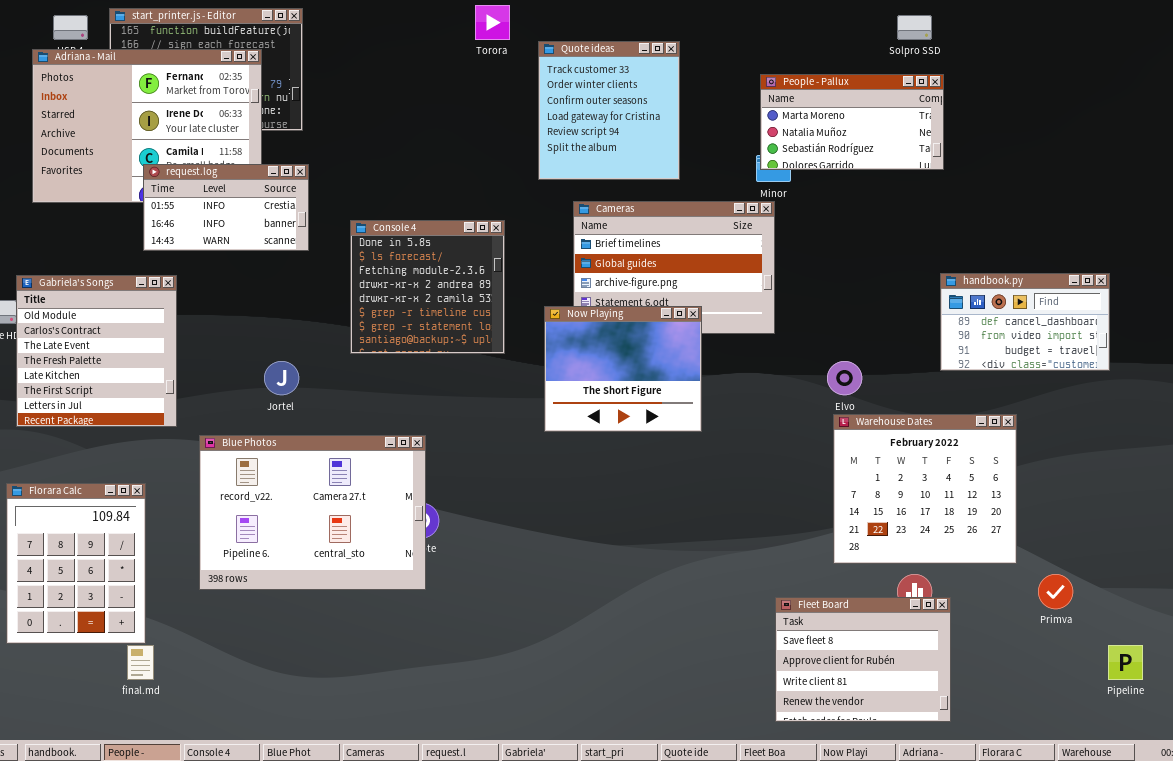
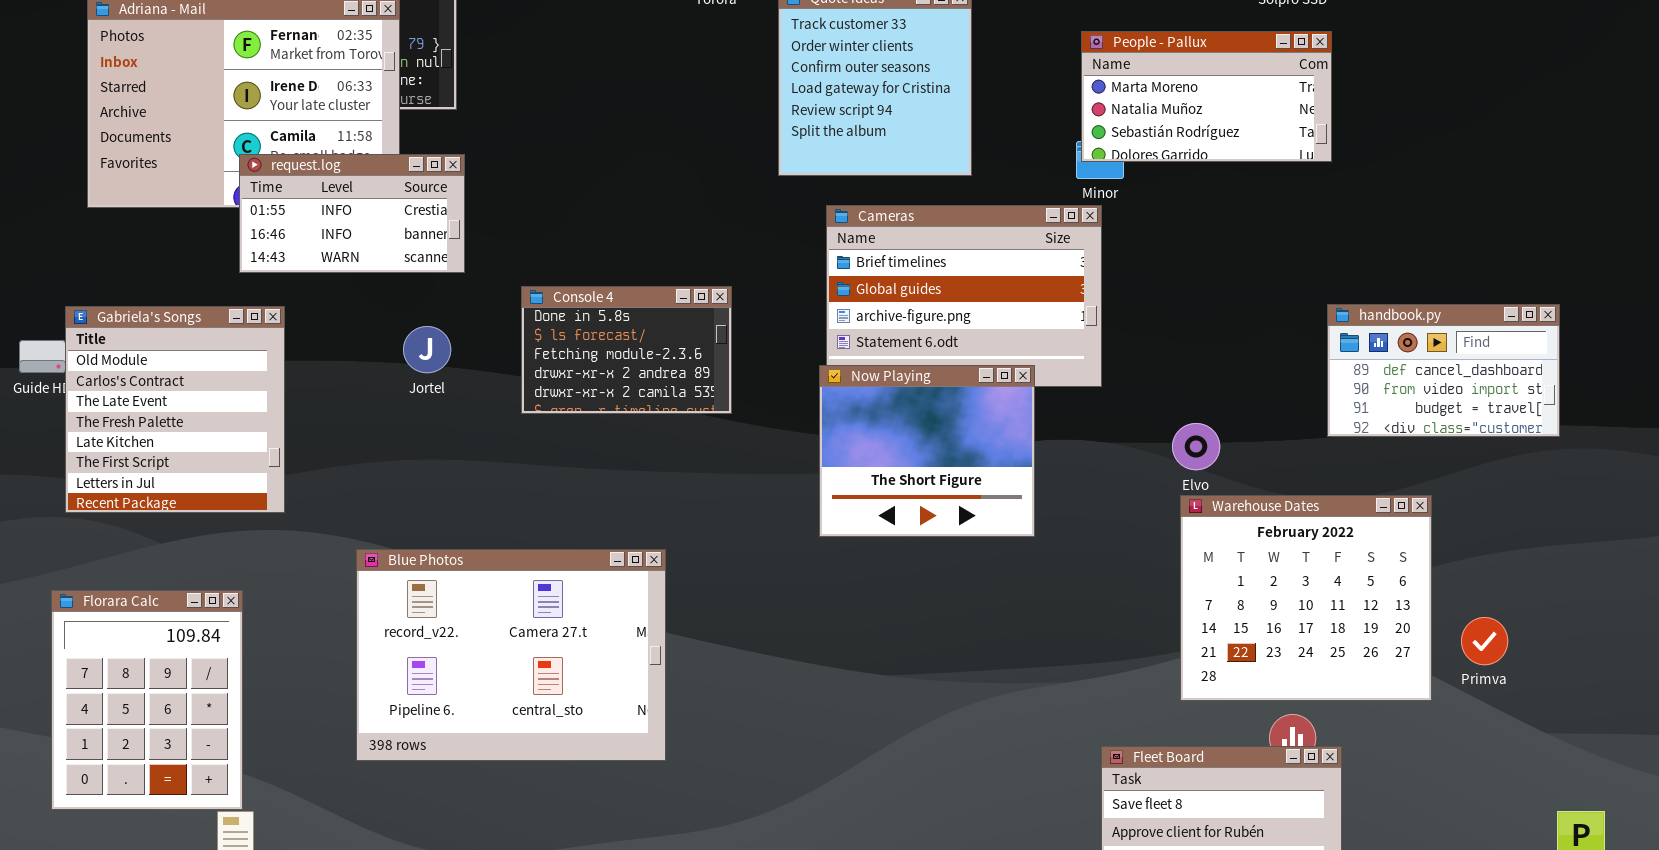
Console 4: [350,220,505,354] -> [521,286,732,414], resized
Now Playing: [544,306,702,432] -> [819,365,1035,537], moved
Jortel: [264,361,299,395] -> [403,326,451,373], moved
Blue Photos: [199,435,426,590] -> [356,549,666,761], moved
Primva: [1038,574,1073,609] -> [1461,617,1508,665], moved

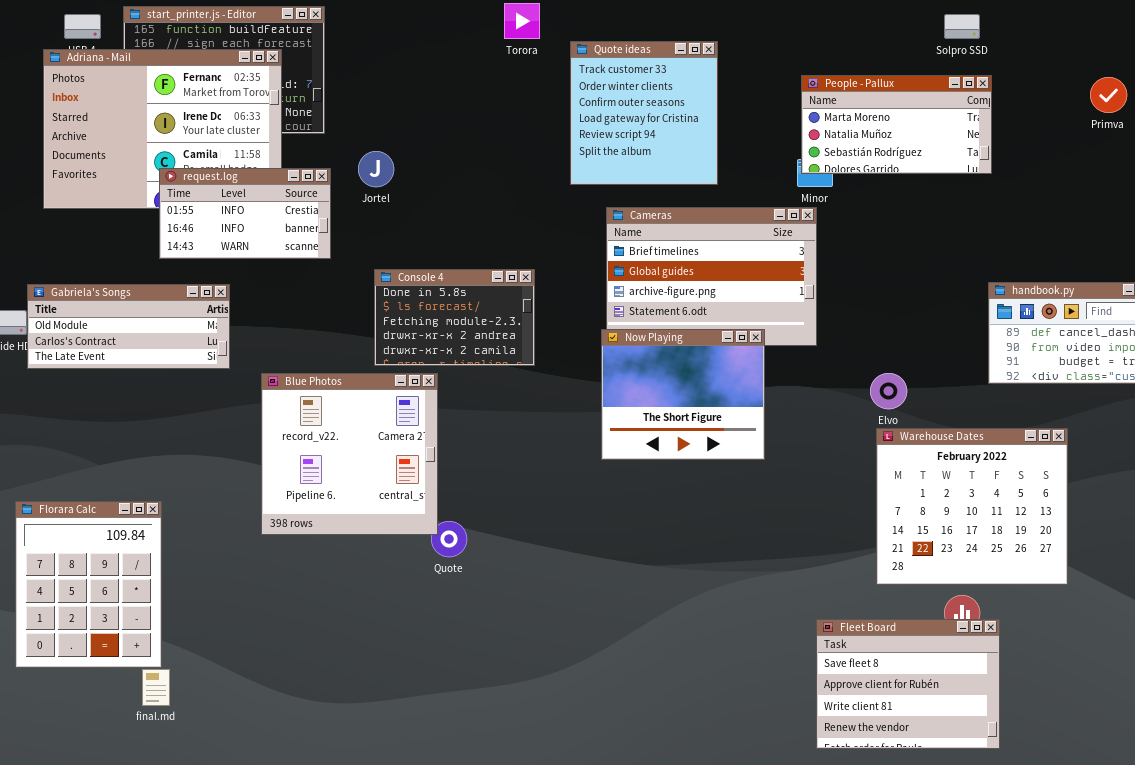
Gabriela's Songs: [65,306,285,513] -> [27,284,230,369], resized
Jortel: [403,326,451,373] -> [358,151,394,187], moved
Blue Photos: [356,549,666,761] -> [261,373,438,535], moved, resized
Primva: [1461,617,1508,665] -> [1090,77,1127,113], moved

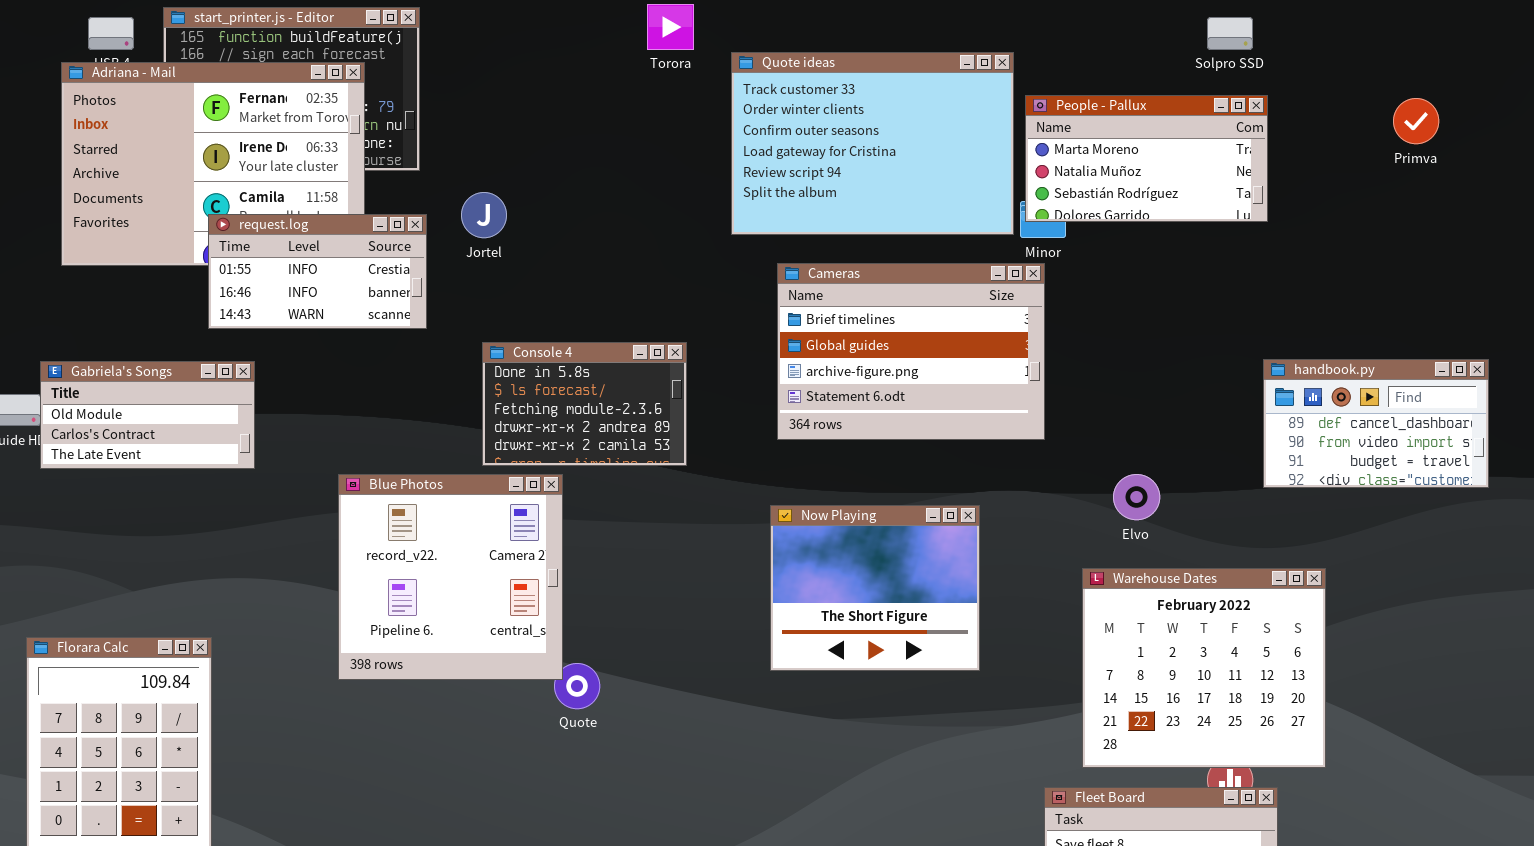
Quote ideas: [570,41,718,185] -> [731,52,1014,235], resized
Gabriela's Songs: [27,284,230,369] -> [40,361,255,469], resized
Now Playing: [601,329,765,460] -> [770,505,980,671], moved
Warehouse Dates: [876,428,1068,585] -> [1082,568,1326,768], moved

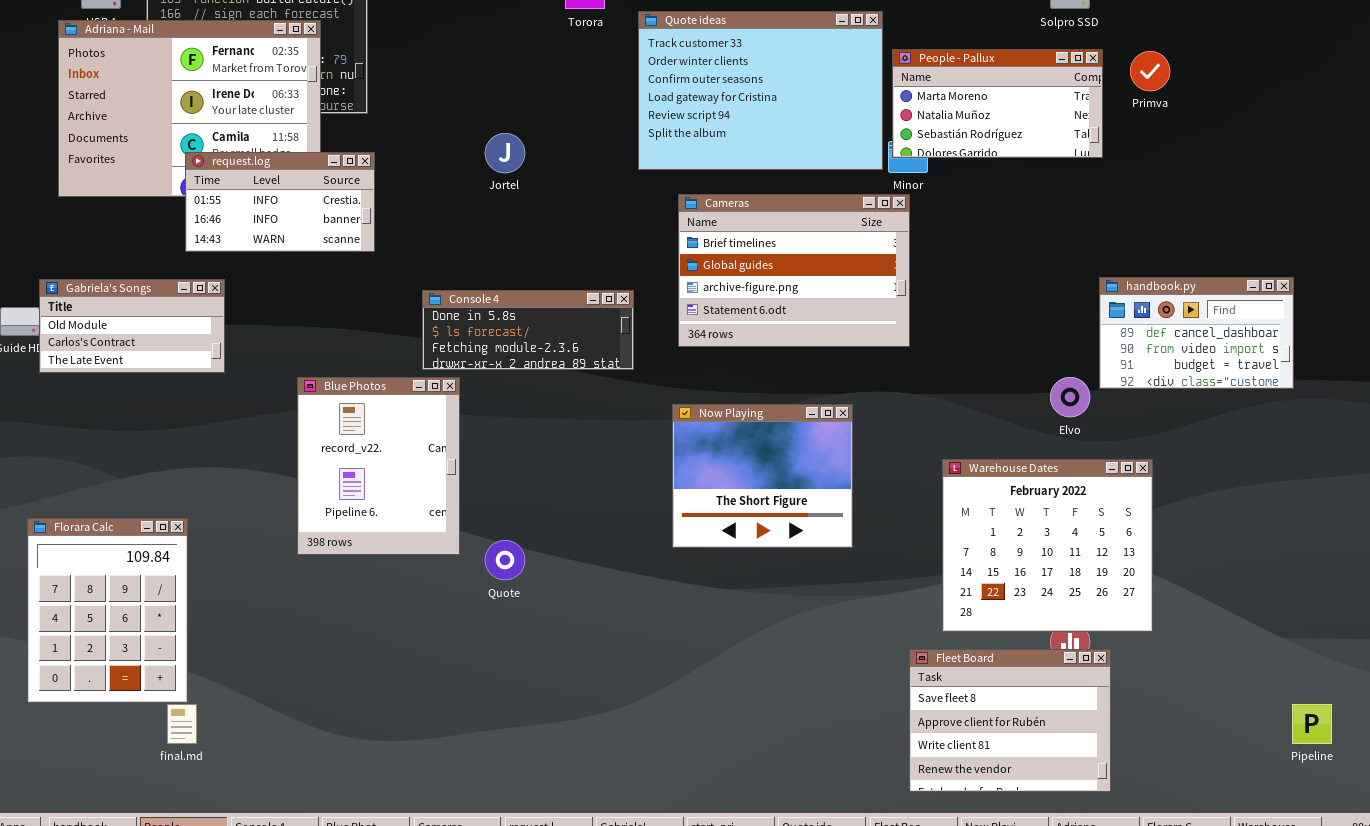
Primva: [1393,98,1439,144] -> [1130,51,1170,91], moved
Jortel: [461,192,507,238] -> [485,133,525,173], moved
Console 4: [482,342,687,466] -> [422,290,634,370], resized
Blue Photos: [338,474,563,680] -> [297,377,460,555], resized
Elvo: [1113,474,1160,520] -> [1050,377,1090,417], moved

